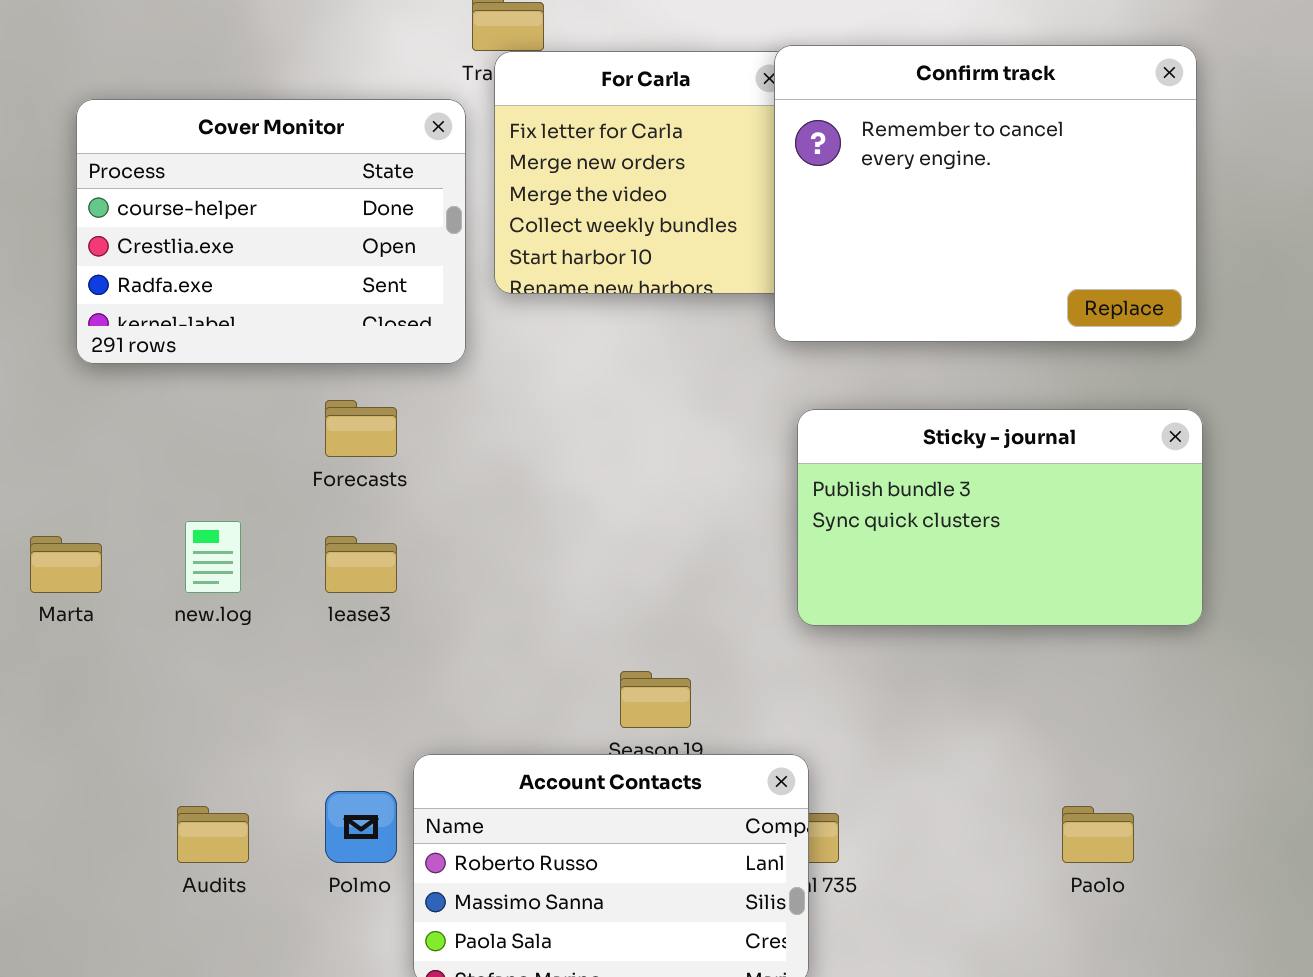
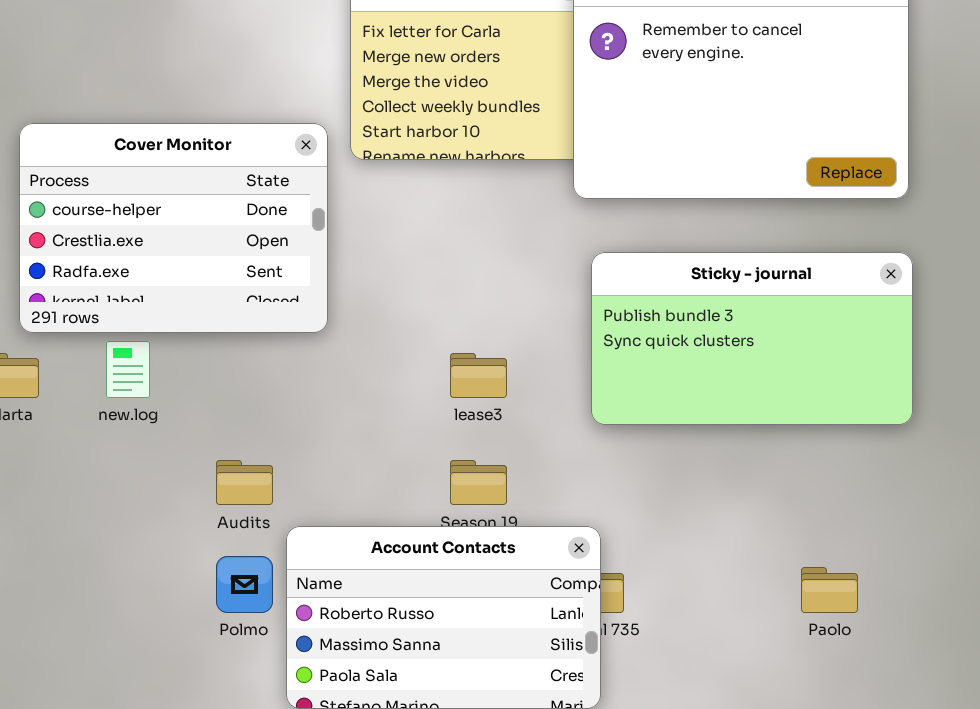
Cover Monitor: [76,99,466,364] -> [19,123,328,333], moved
lease3: [325,536,397,593] -> [450,353,507,398], moved
Audits: [177,806,249,863] -> [216,460,273,505], moved

